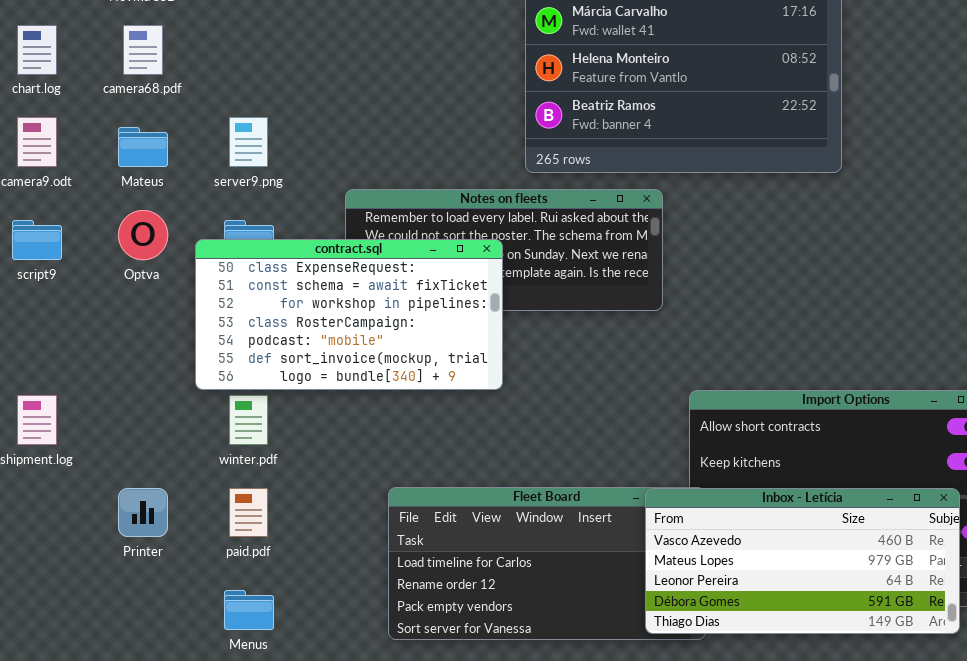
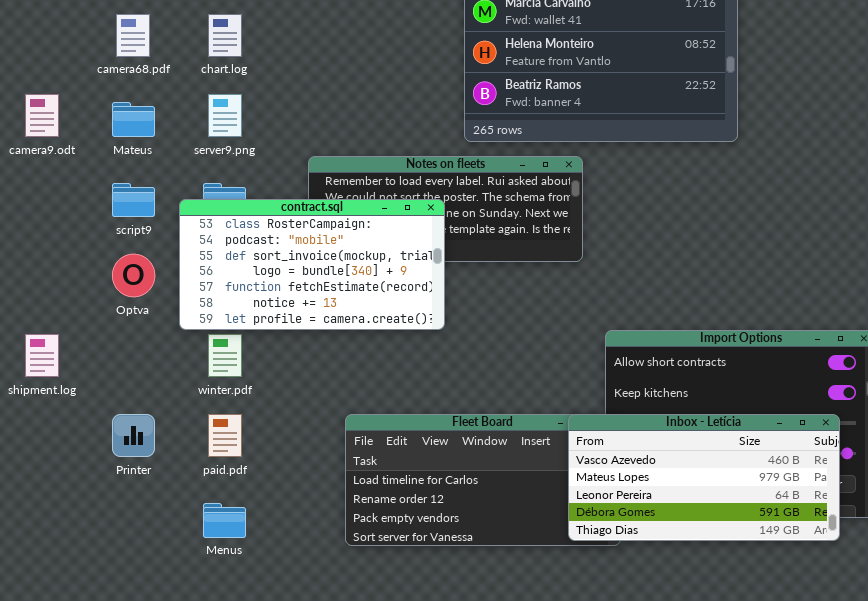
chart.log: [17,25,57,75] -> [208,14,242,57], moved
Optva: [118,210,168,260] -> [112,254,155,297], moved
script9: [12,220,62,260] -> [112,183,155,217], moved
contract.sql: [195,239,503,390] -> [179,199,445,330], scrolled down 3 rows

